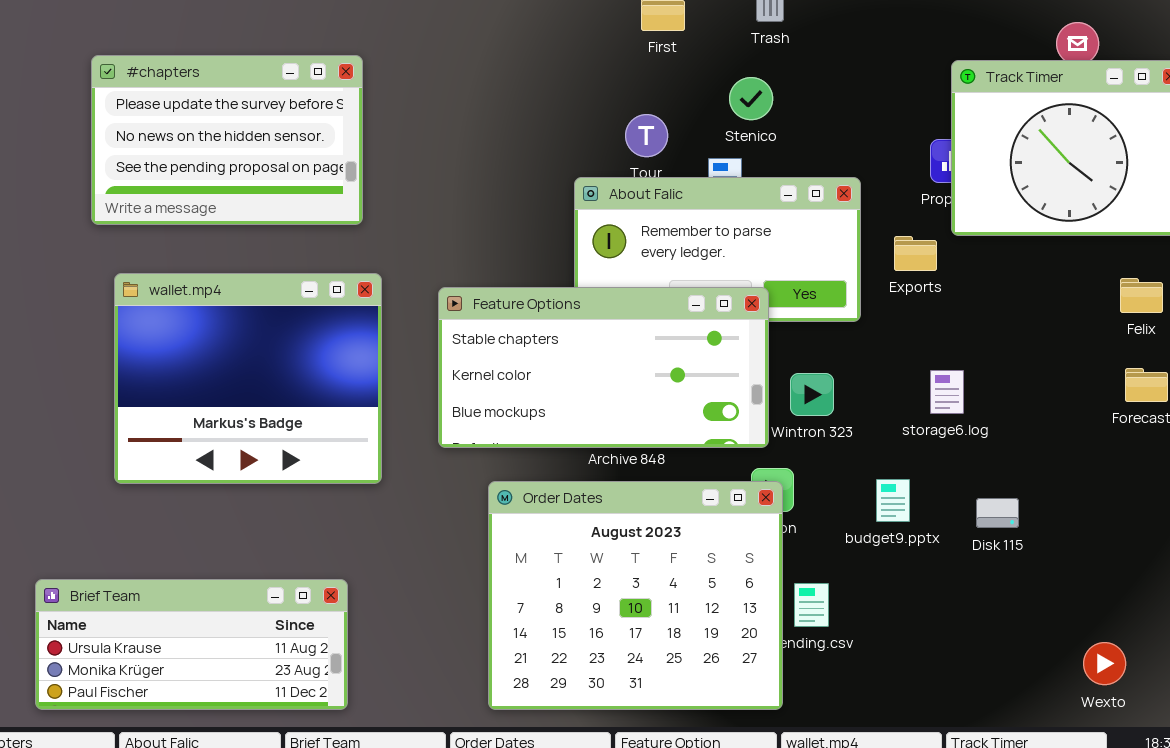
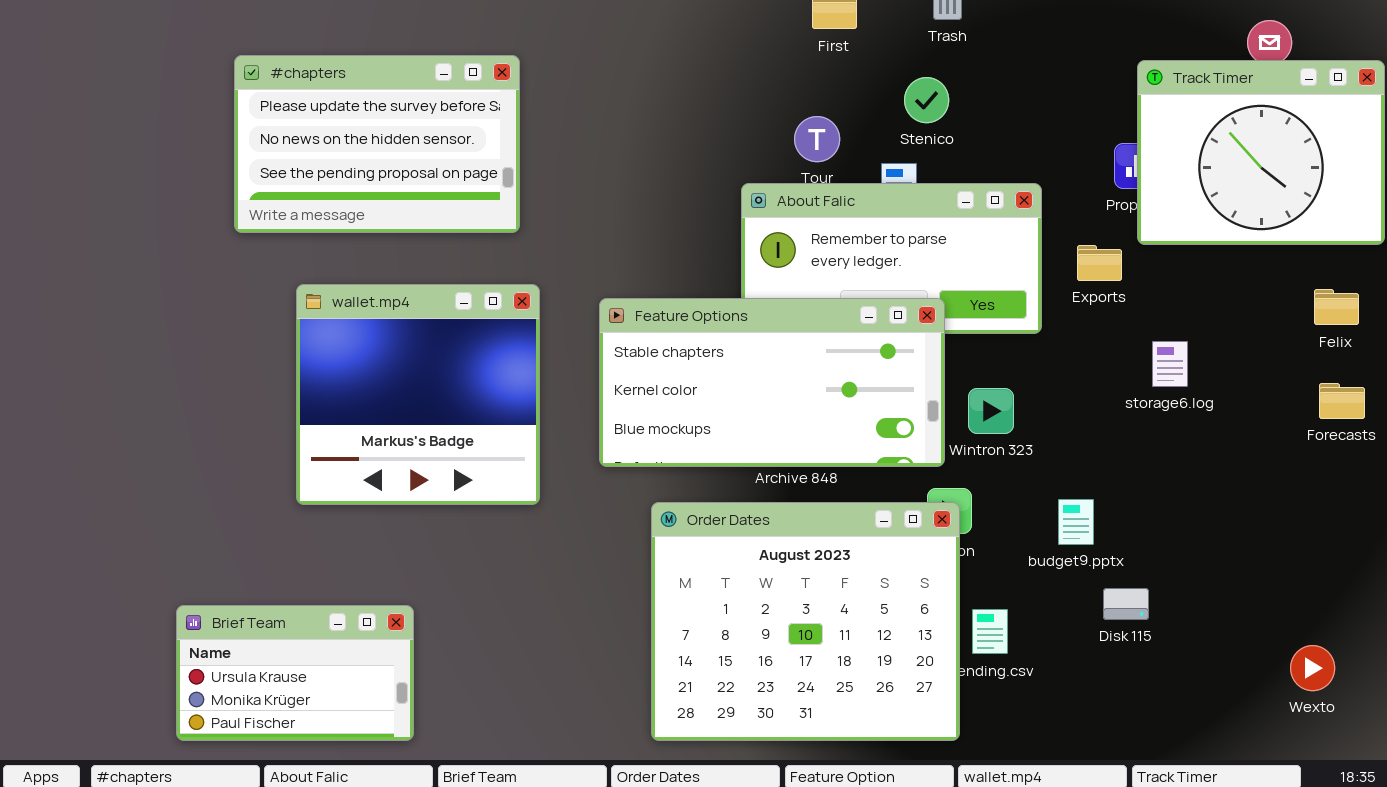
wallet.mp4: [114,273,382,484] -> [296,284,540,505], resized
storage6.log: [930,370,964,414] -> [1152,341,1188,387], moved
Disk 115: [976,498,1019,528] -> [1103,588,1149,620], moved
Brief Team: [35,579,348,710] -> [176,605,414,741], resized
Wexto: [1083,642,1126,685] -> [1290,645,1335,691], moved

